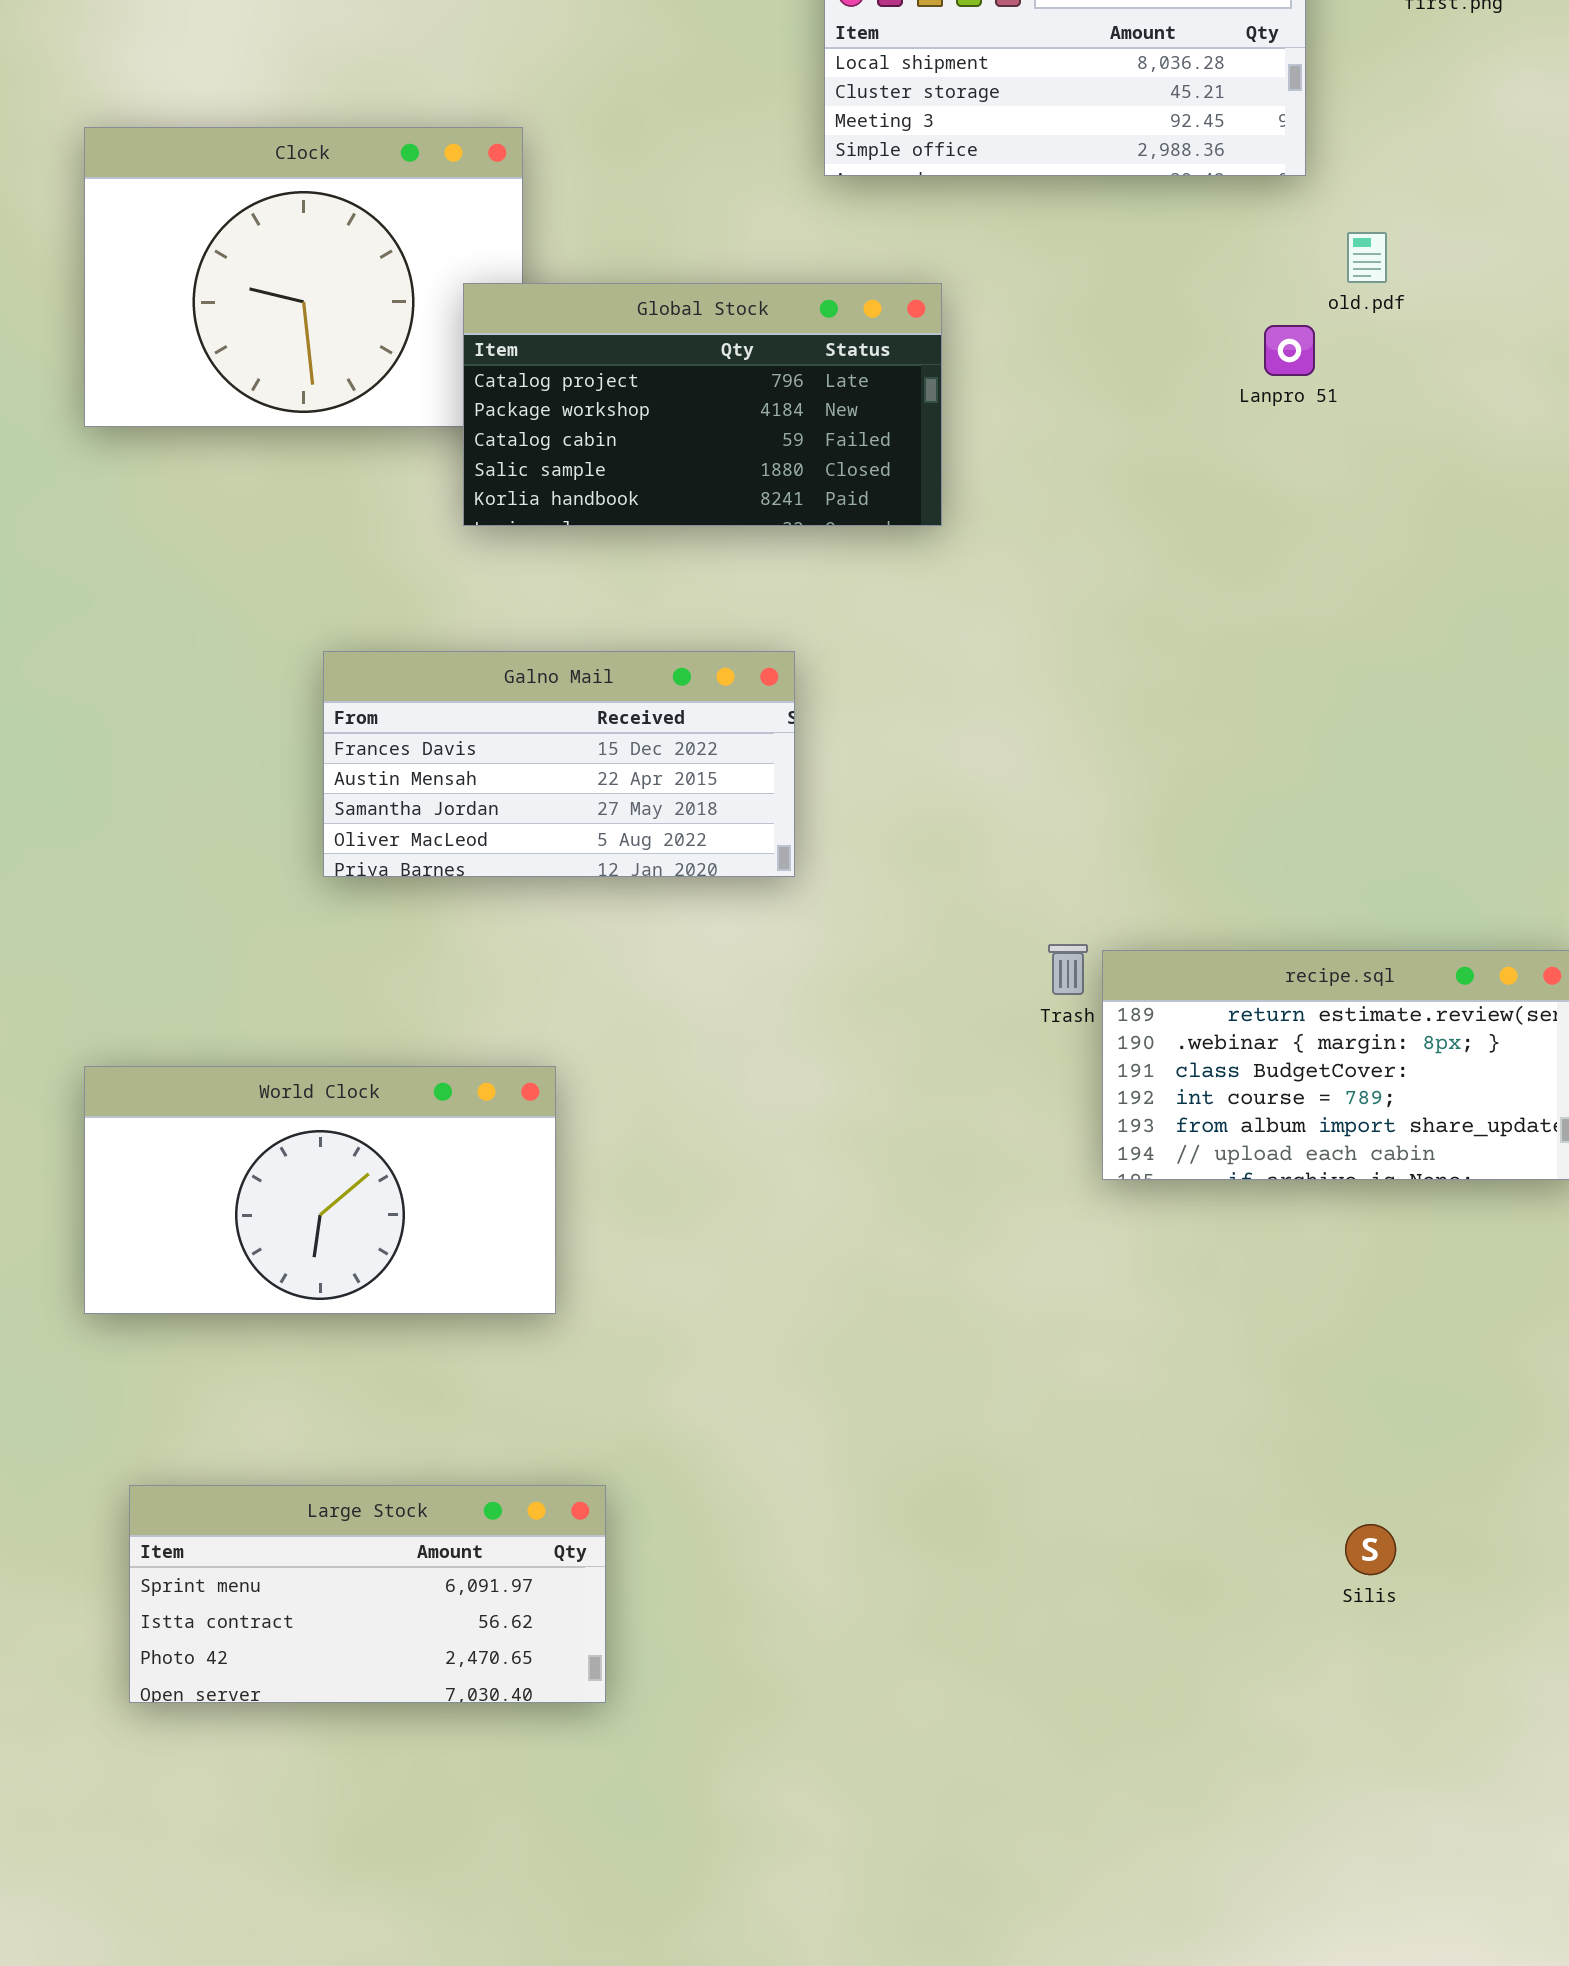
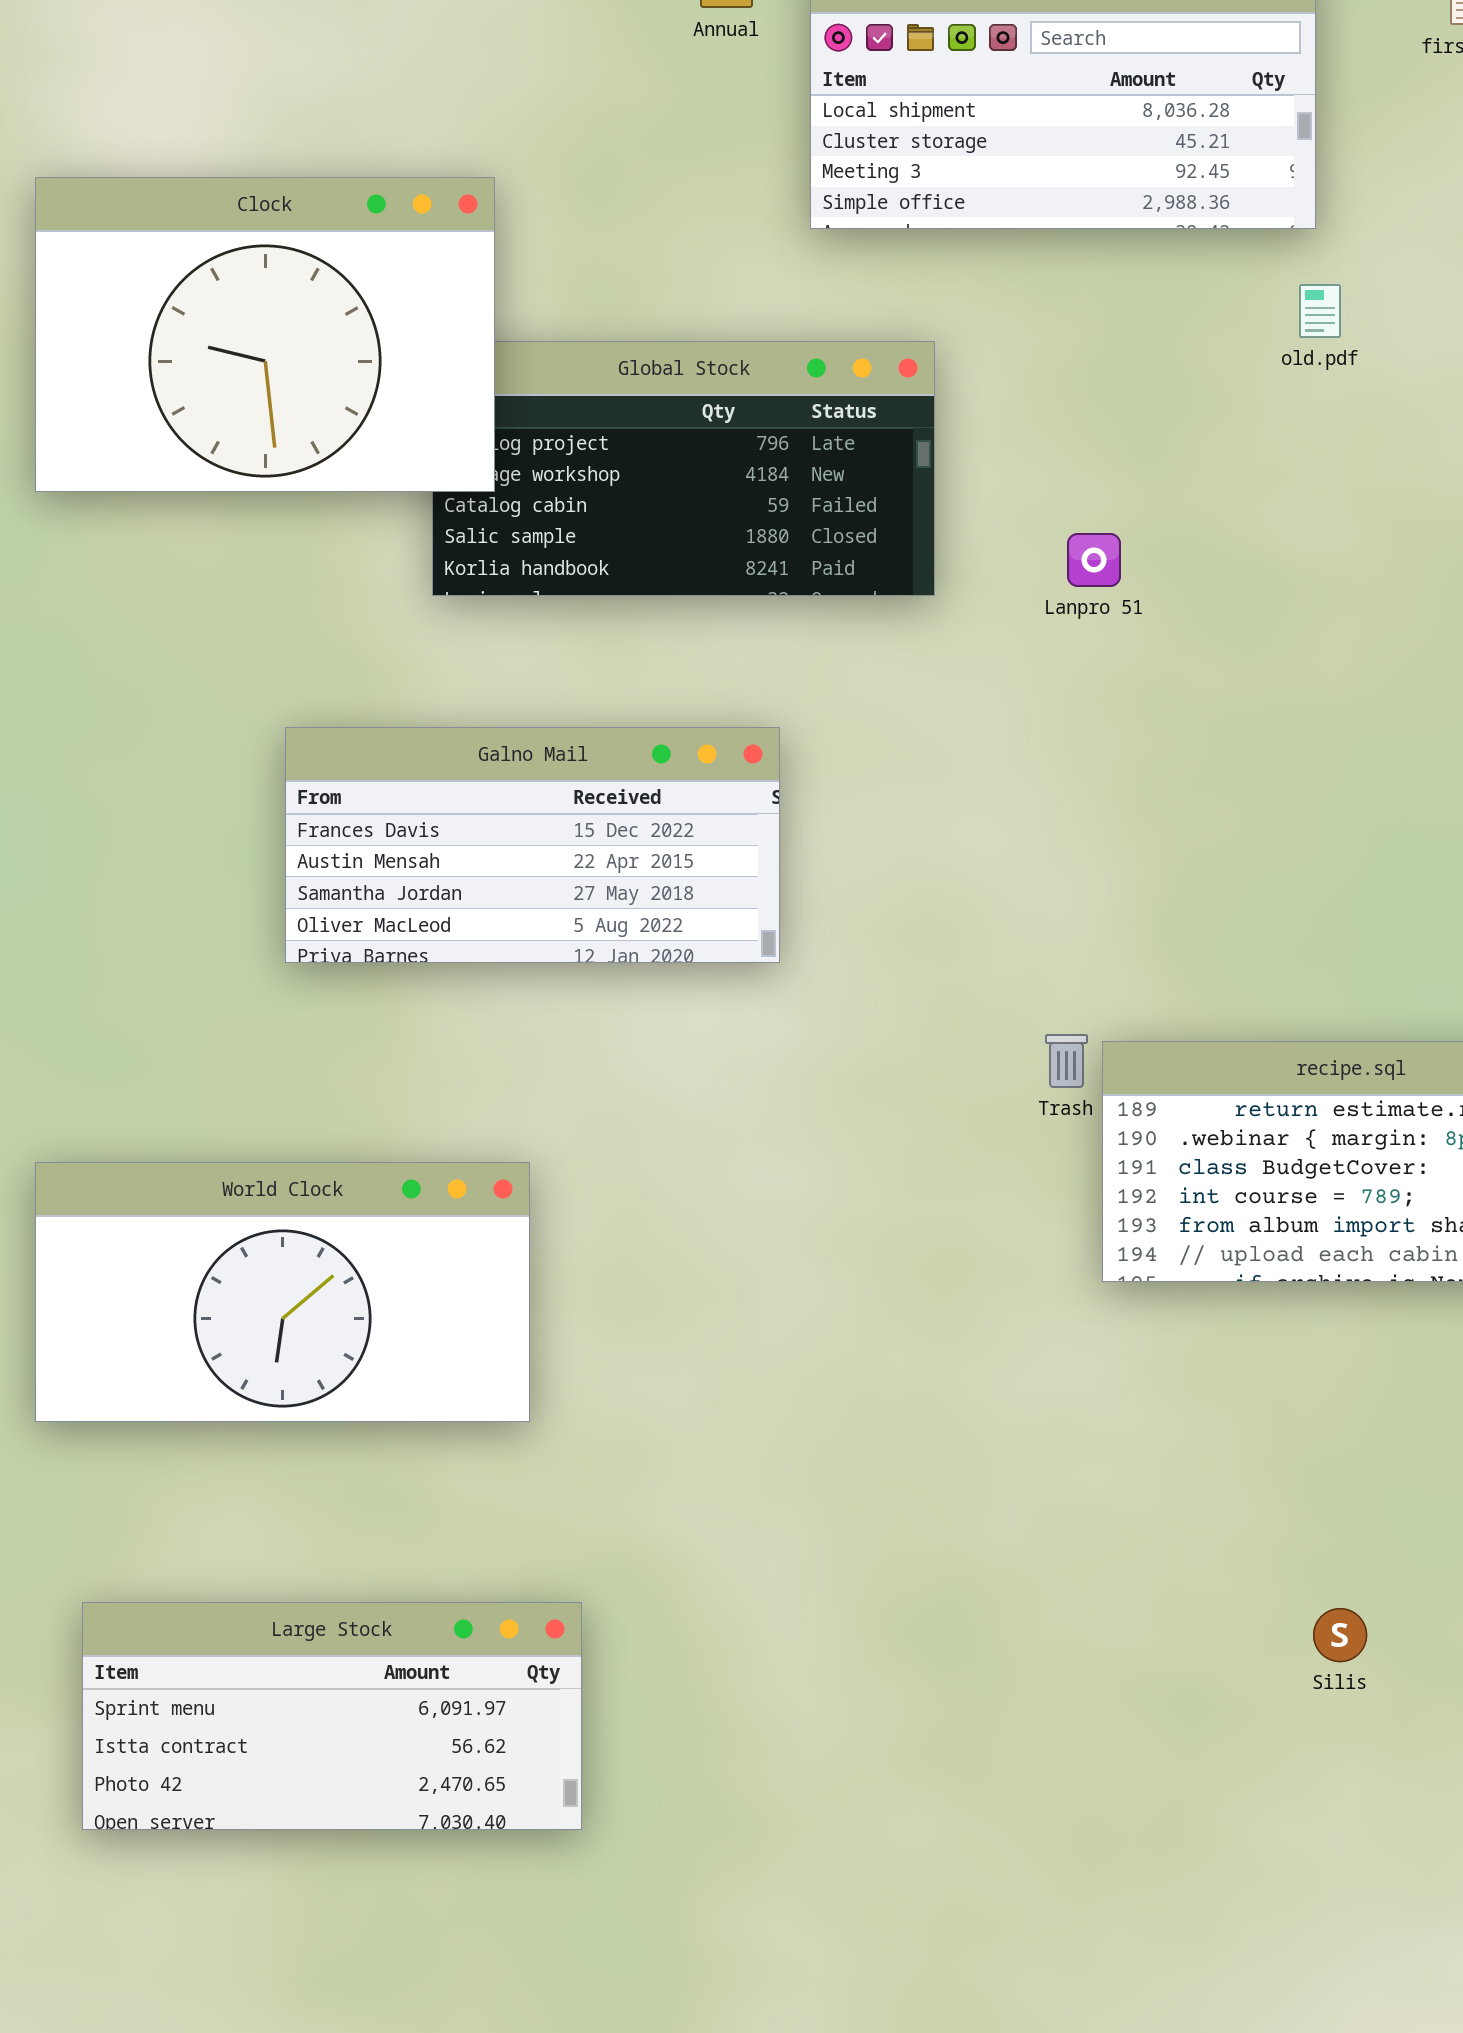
Clock: [84,127,523,427] -> [35,177,495,492], raised
old.pdf: [1347,232,1387,283] -> [1299,284,1341,338], moved
Lanpro 51: [1264,325,1315,376] -> [1067,533,1121,587], moved
Silis: [1345,1524,1396,1575] -> [1313,1608,1367,1662], moved

